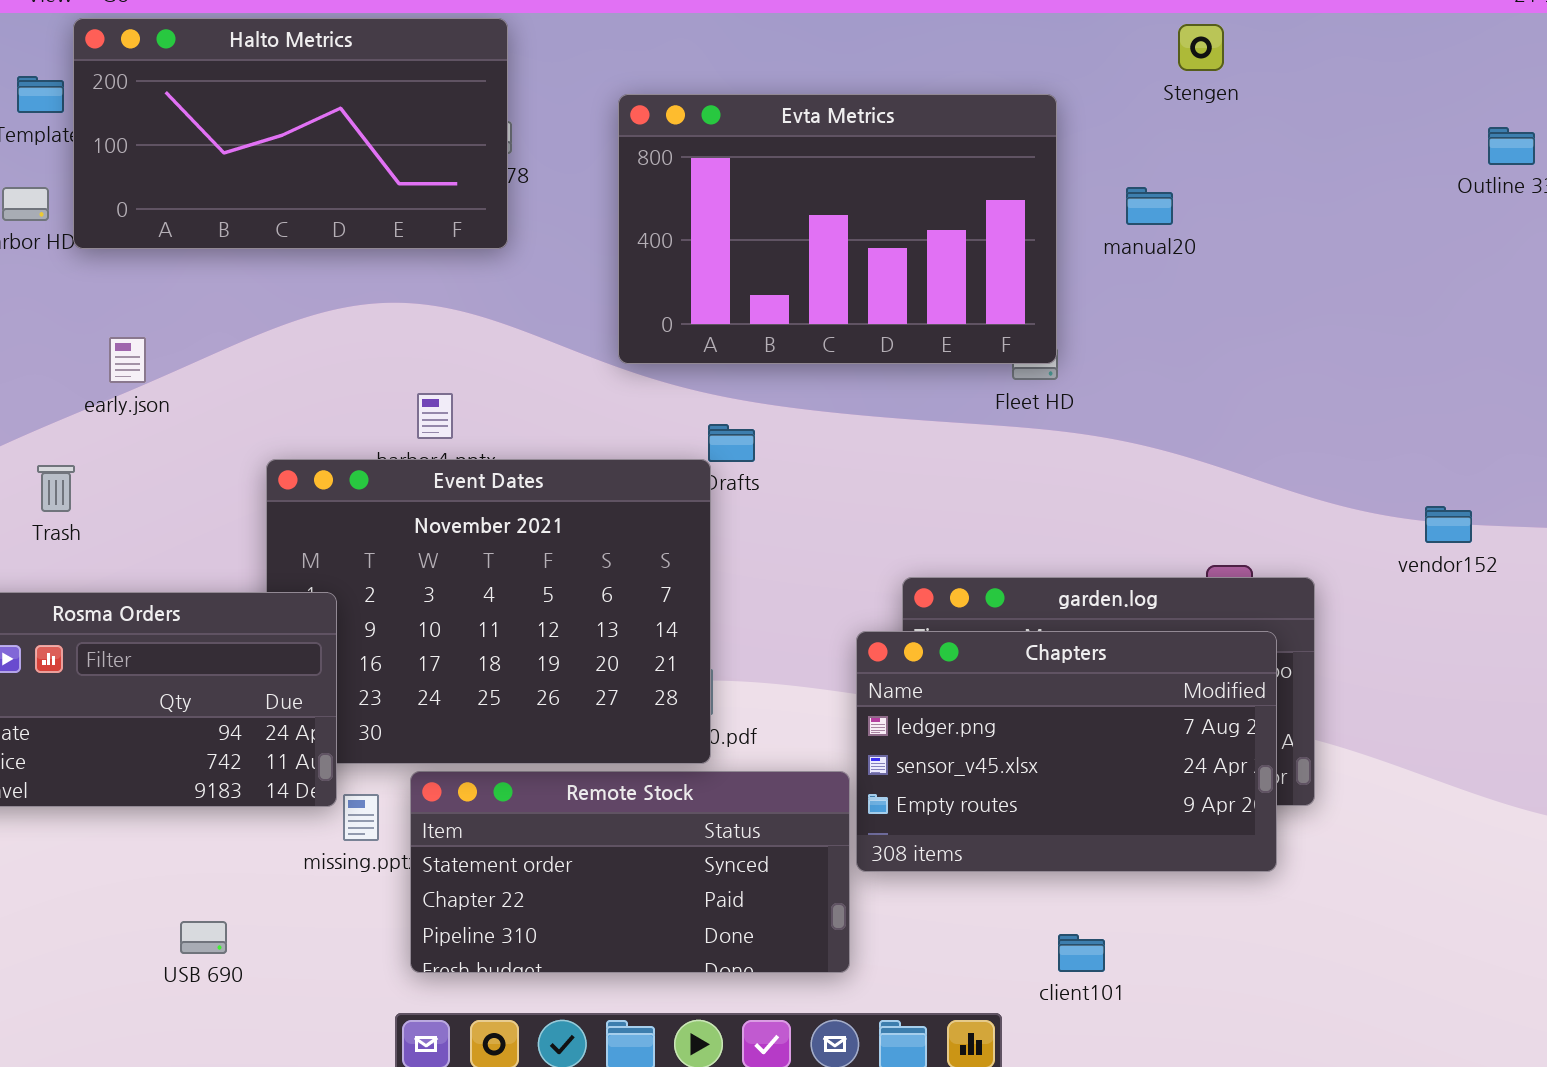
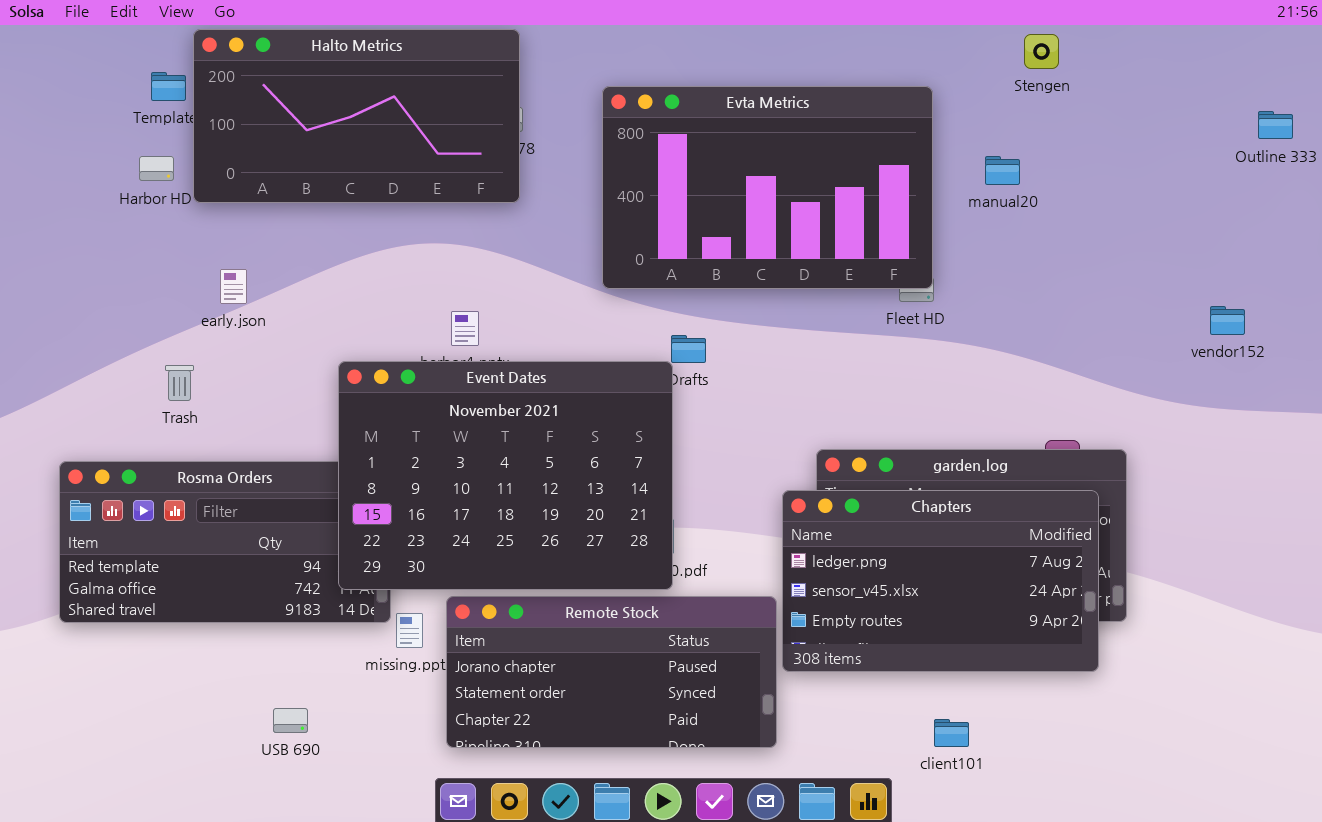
Event Dates: [266,459,711,764] -> [338,361,673,590], raised
vendor152: [1425,506,1472,543] -> [1210,306,1245,335], moved
Remote Stock: [410,771,850,973] -> [446,596,777,748], scrolled up 1 row

